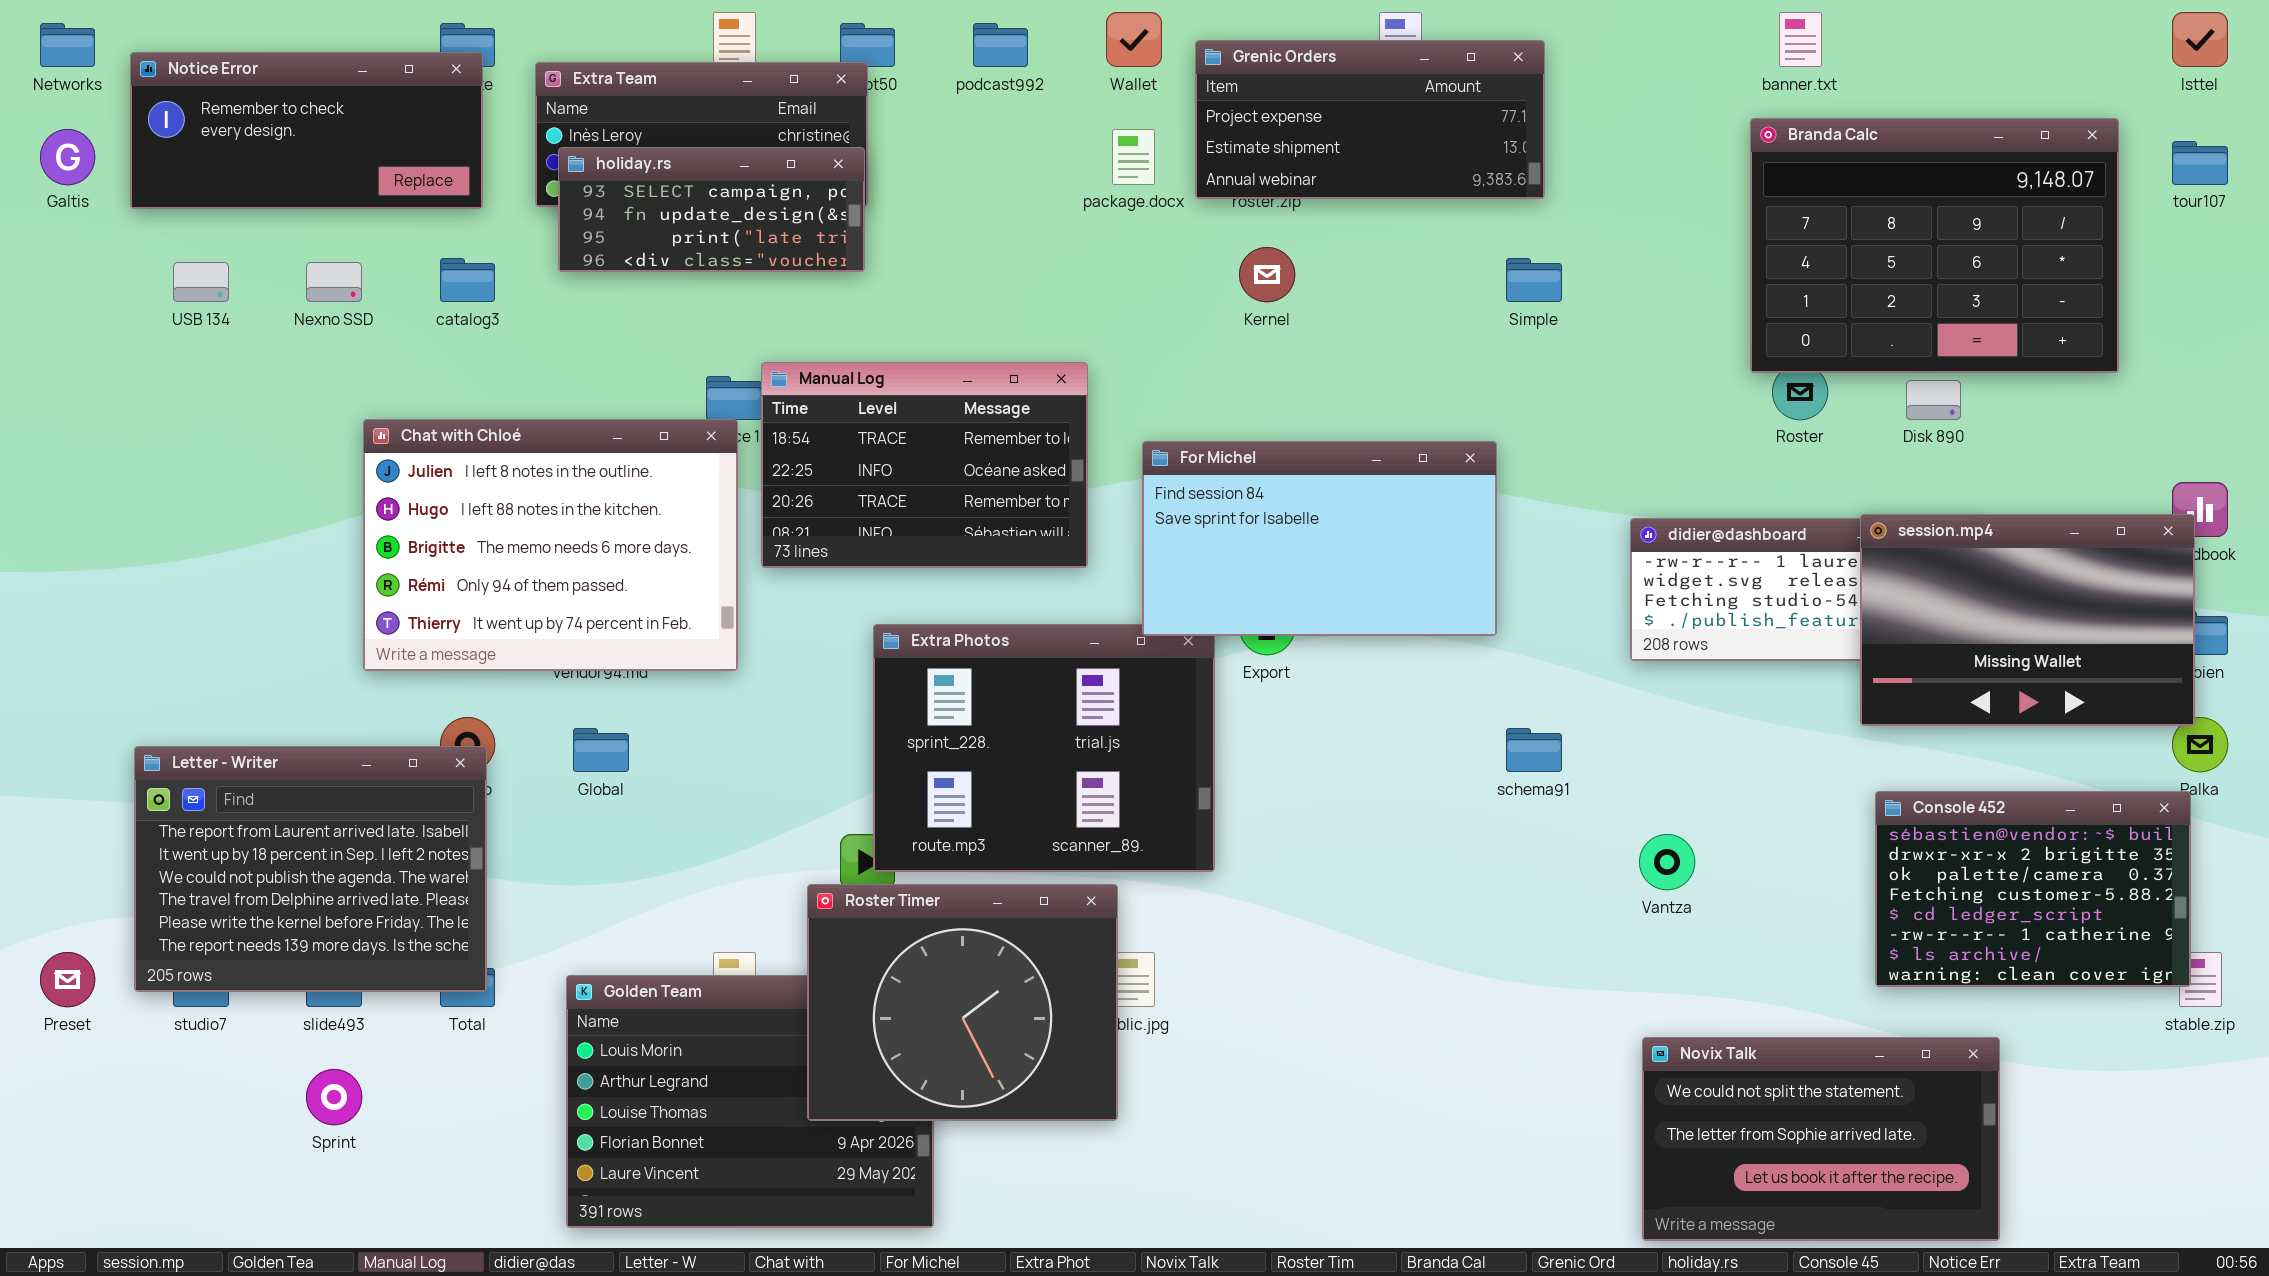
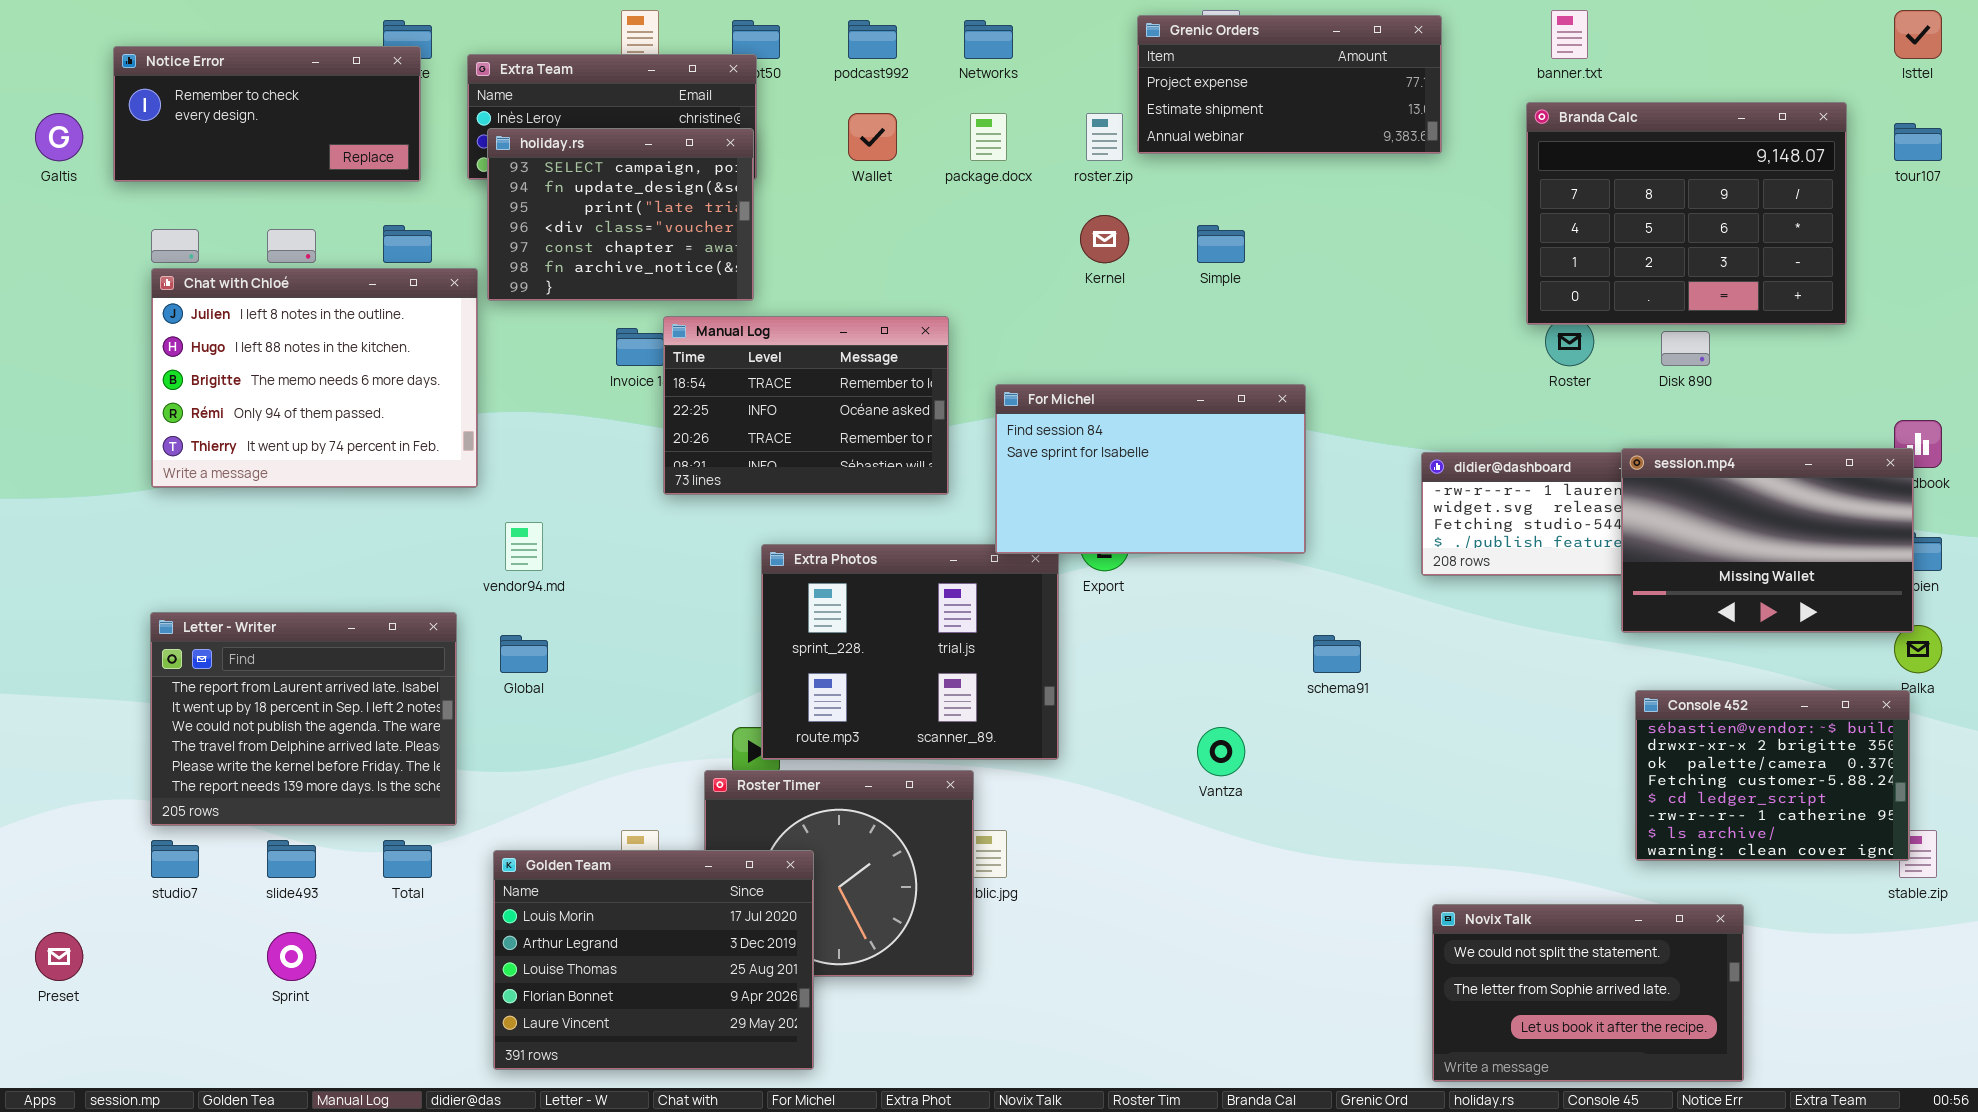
Wallet: [1106,12,1162,67] -> [848,113,897,161], moved
Networks: [40,23,95,67] -> [964,20,1013,59], moved
Grenic Orders: [1195,40,1545,199] -> [1137,15,1442,154], moved
holiday.rs: [558,147,865,272] -> [487,128,754,301], resized
Simple: [1506,258,1562,302] -> [1197,225,1245,263], moved
Chat with Chloé: [363,419,738,671] -> [151,268,478,488], moved
Letter - Writer: [134,746,487,992] -> [150,612,457,826], moved
Vantza: [1639,834,1695,890] -> [1197,727,1245,776], moved
Preset: [40,952,95,1007] -> [35,932,83,981], moved
Golden Team: [566,975,934,1228] -> [493,850,814,1070], raised

